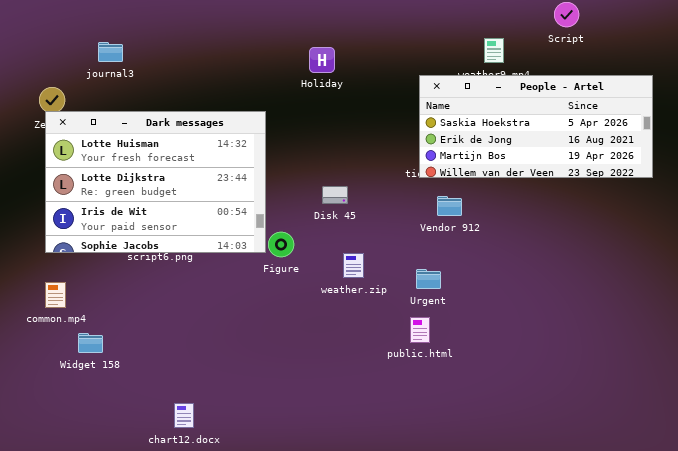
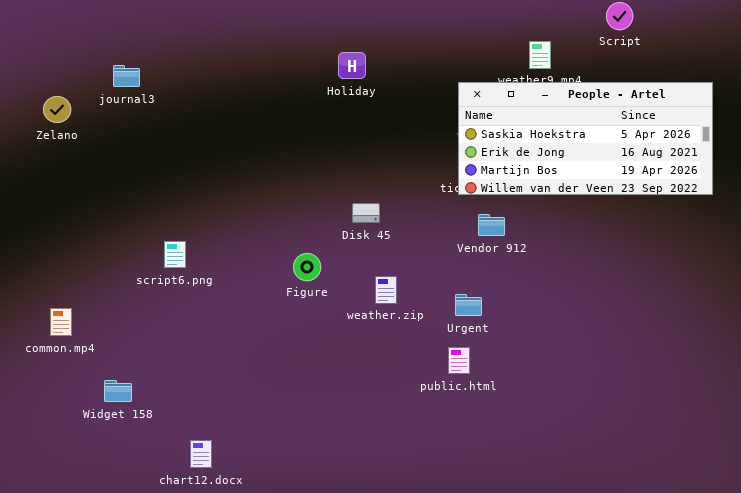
journal3: [98,42,123,62] -> [113,65,140,87], moved
Dark messages: [45,111,266,253] -> none, closed
Widget 158: [78,333,103,353] -> [104,380,132,402], moved

